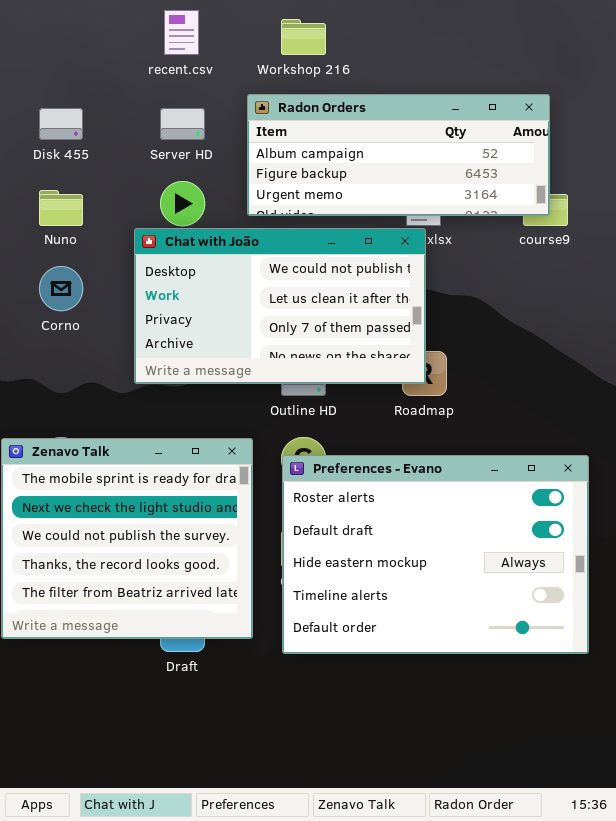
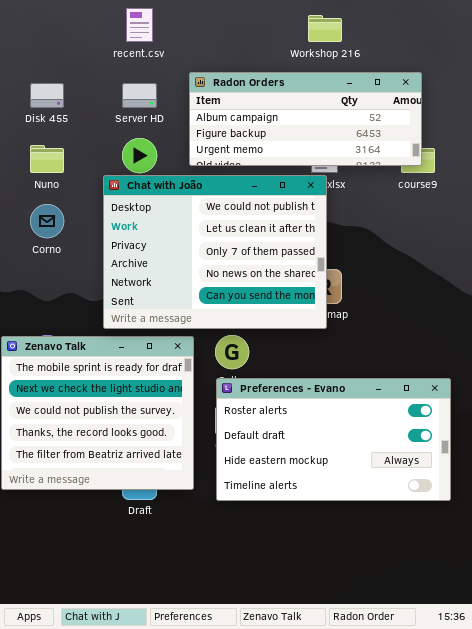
Workshop 216: [281,19,326,55] -> [308,15,342,42], moved
Chat with João: [134,228,426,384] -> [103,175,327,329], resized
Preferences - Evano: [282,455,589,654] -> [216,378,451,501], resized

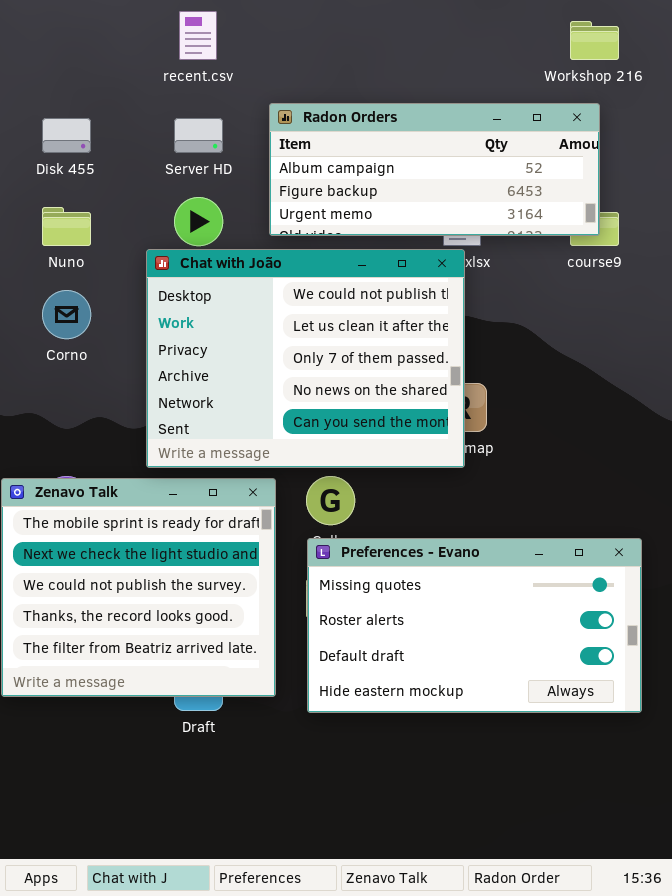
Workshop 216: [308,15,342,42] -> [570,21,619,60], moved
Preferences - Evano: [216,378,451,501] -> [307,538,642,713], scrolled up 1 row

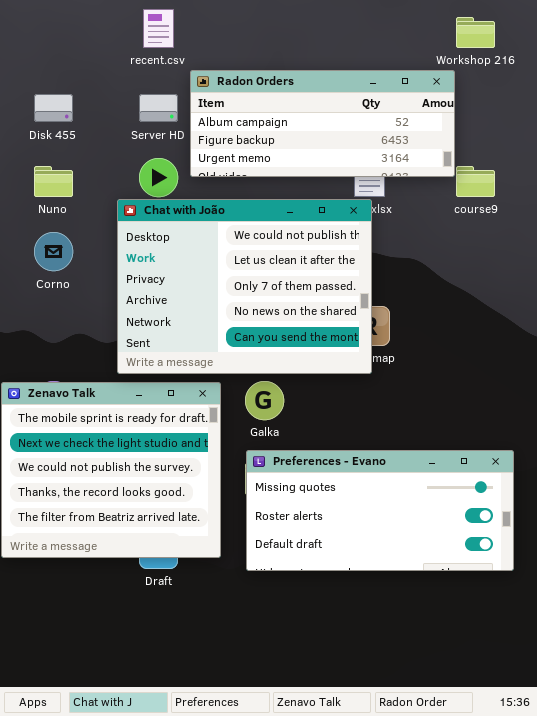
Radon Orders: [269,103,600,236] -> [190,70,455,177], moved
Preferences - Evano: [307,538,642,713] -> [246,450,514,571], resized

